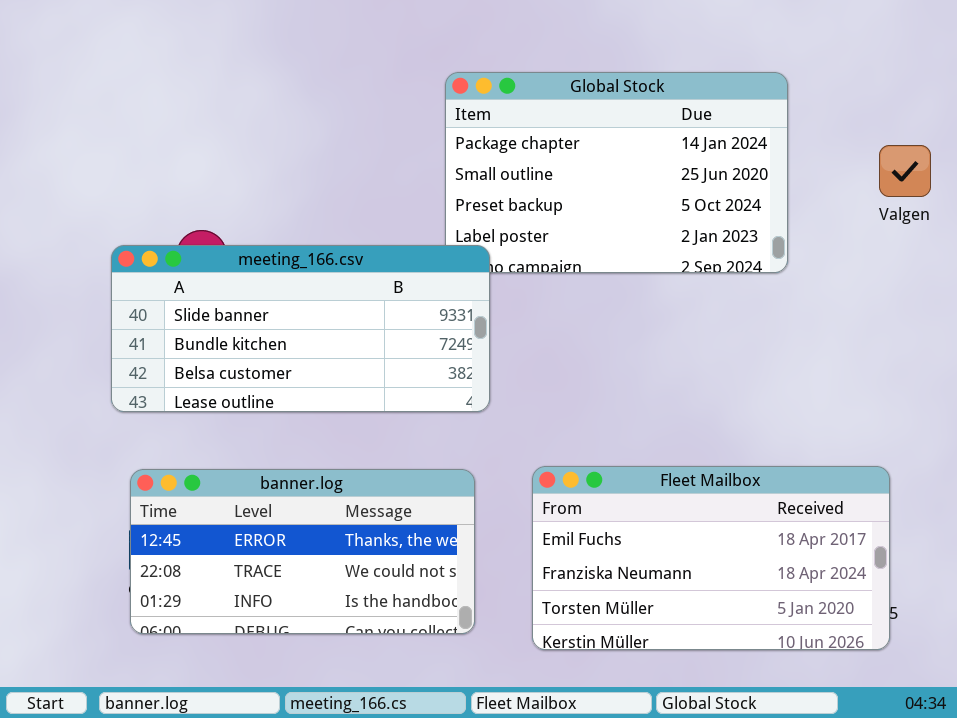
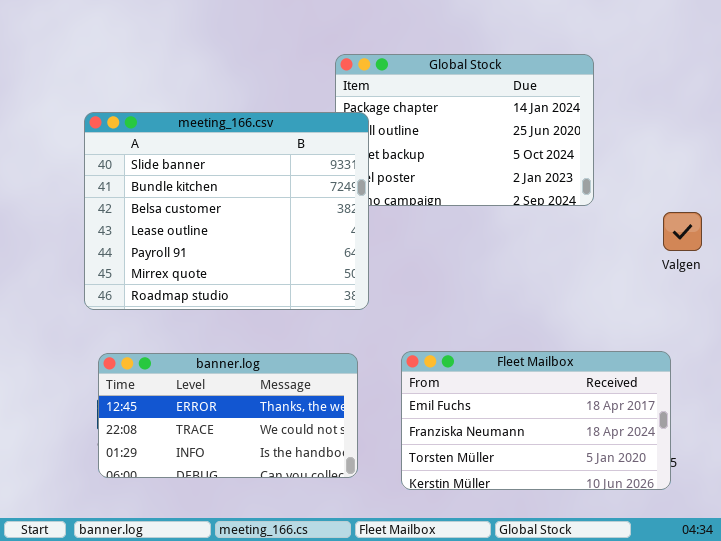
Valgen: [879,145,931,197] -> [663,212,702,251], moved
meeting_166.csv: [111,245,490,412] -> [84,112,369,310], resized

